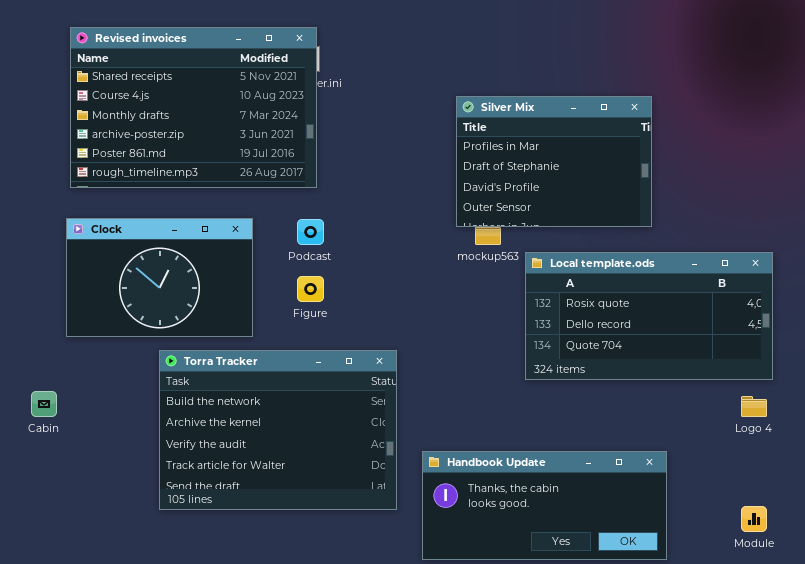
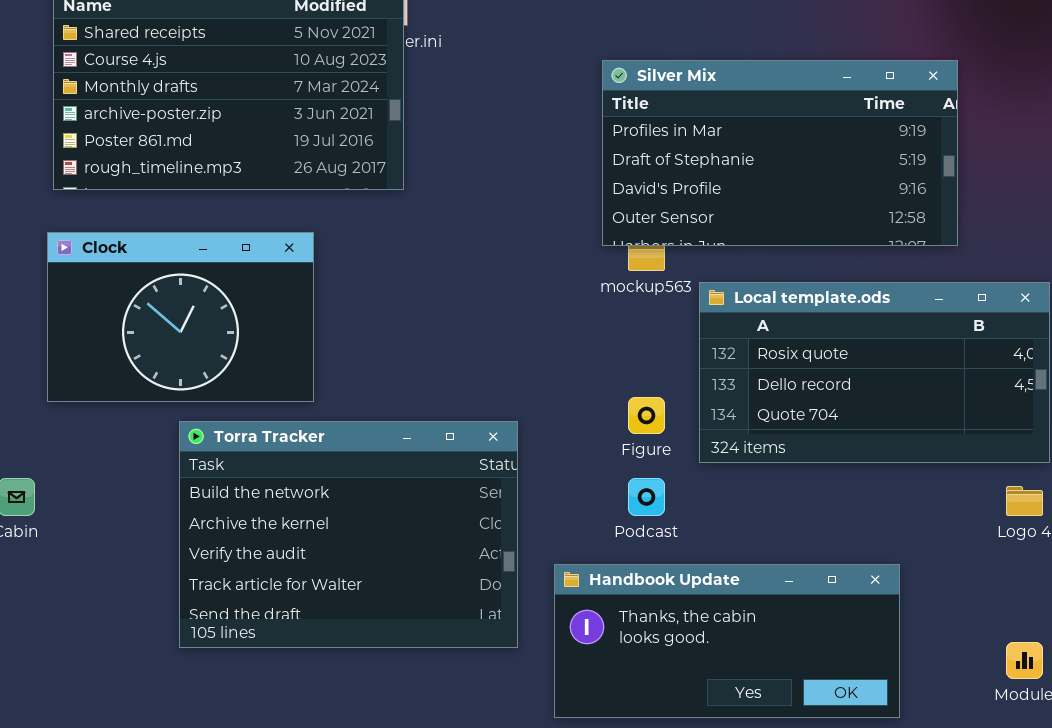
Silver Mix: [456,96,652,227] -> [602,60,958,246], resized
Podcast: [297,219,324,245] -> [628,478,665,516], moved
Figure: [297,276,324,302] -> [628,397,665,434], moved

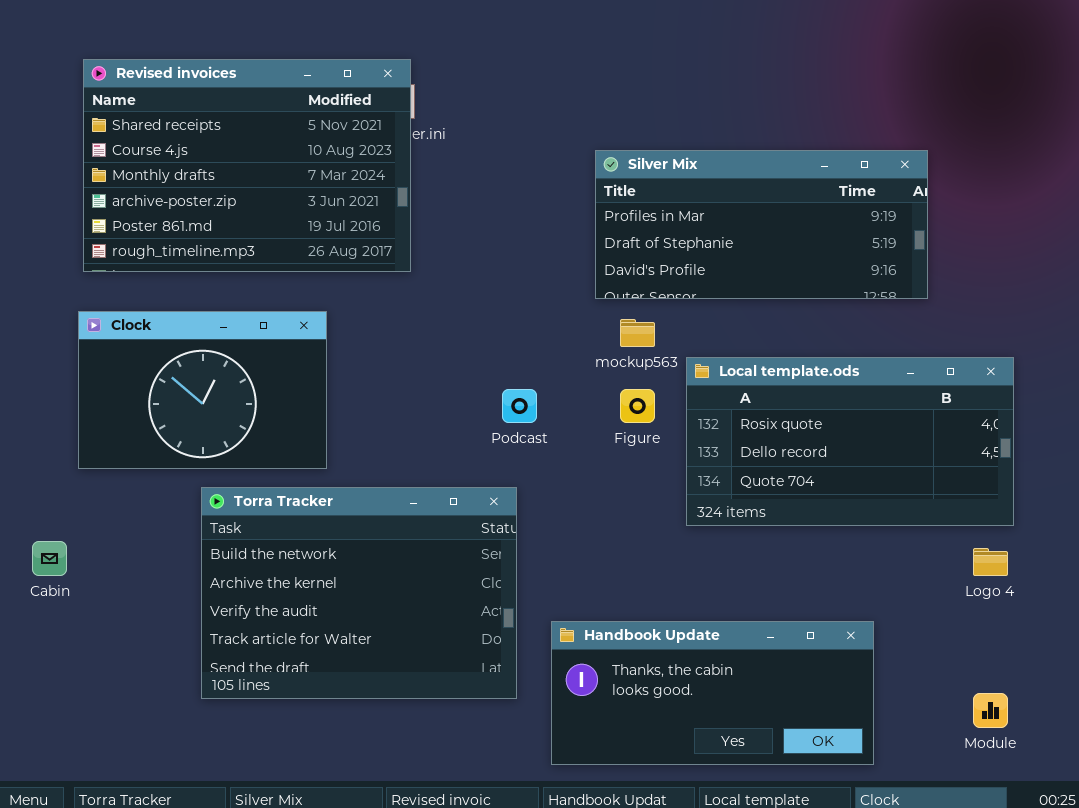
Silver Mix: [602,60,958,246] -> [595,150,928,299], resized
Figure: [628,397,665,434] -> [620,389,655,423], moved
Podcast: [628,478,665,516] -> [502,389,537,423], moved

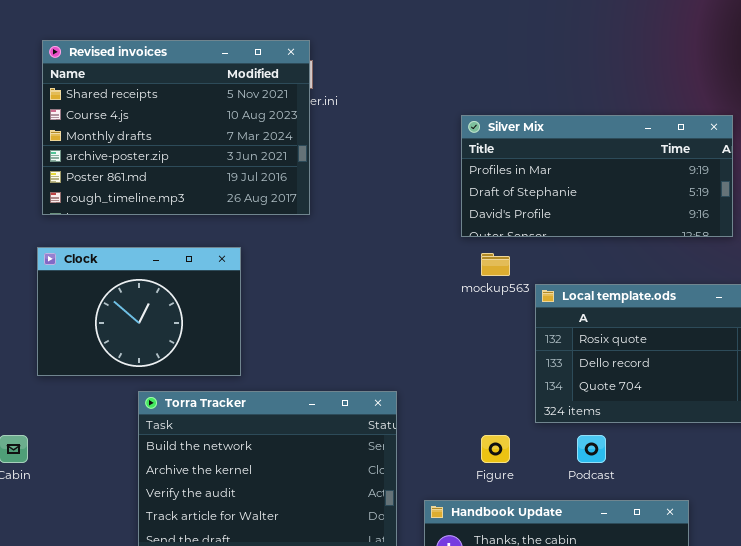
Podcast: [502,389,537,423] -> [577,435,606,463], moved
Figure: [620,389,655,423] -> [481,435,510,463], moved

